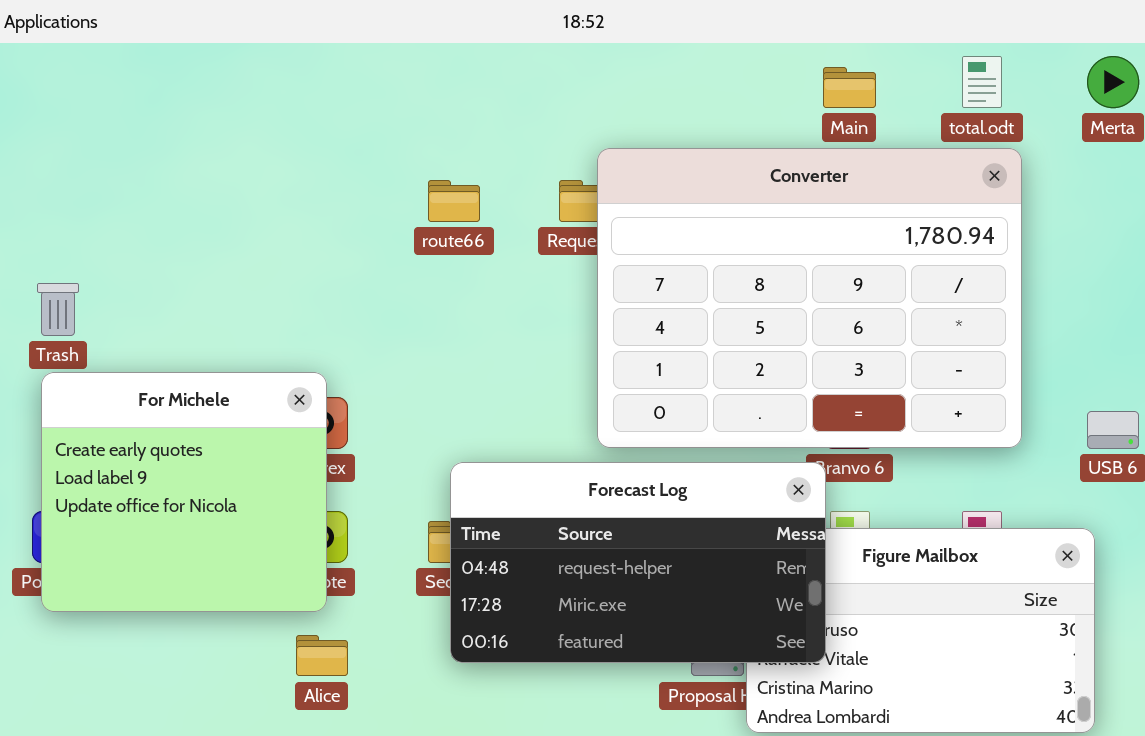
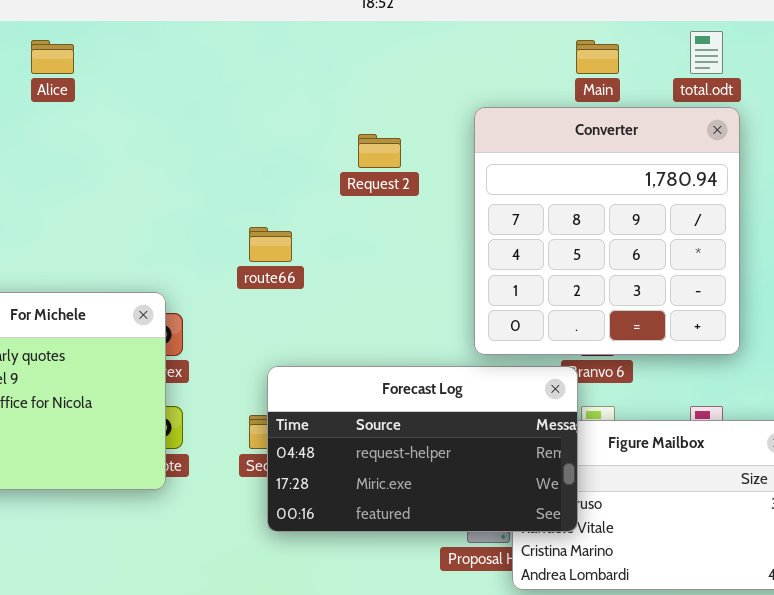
Converter: [597,148,1022,448] -> [474,107,740,355], resized
route66: [428,180,480,222] -> [249,227,292,262], moved
Alice: [296,635,348,676] -> [31,40,74,74], moved

